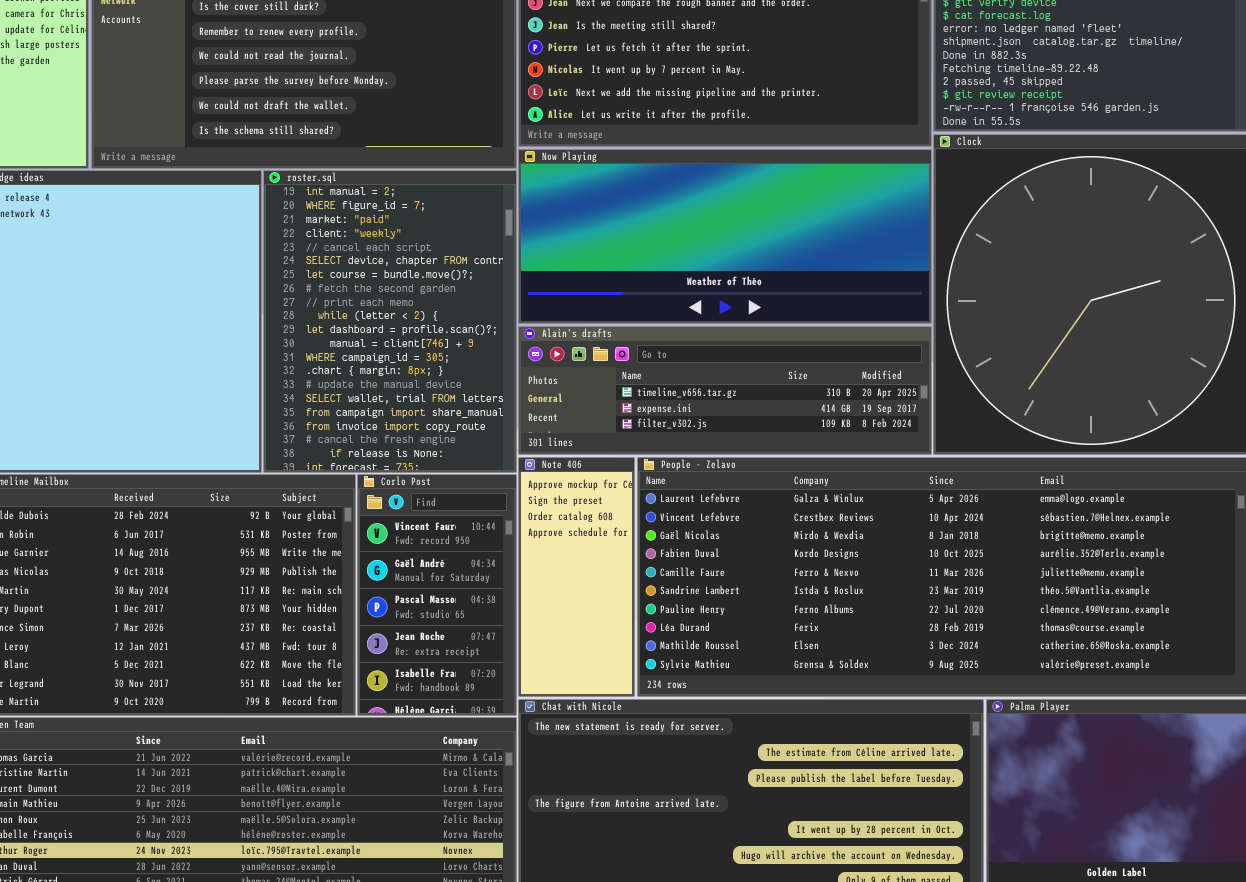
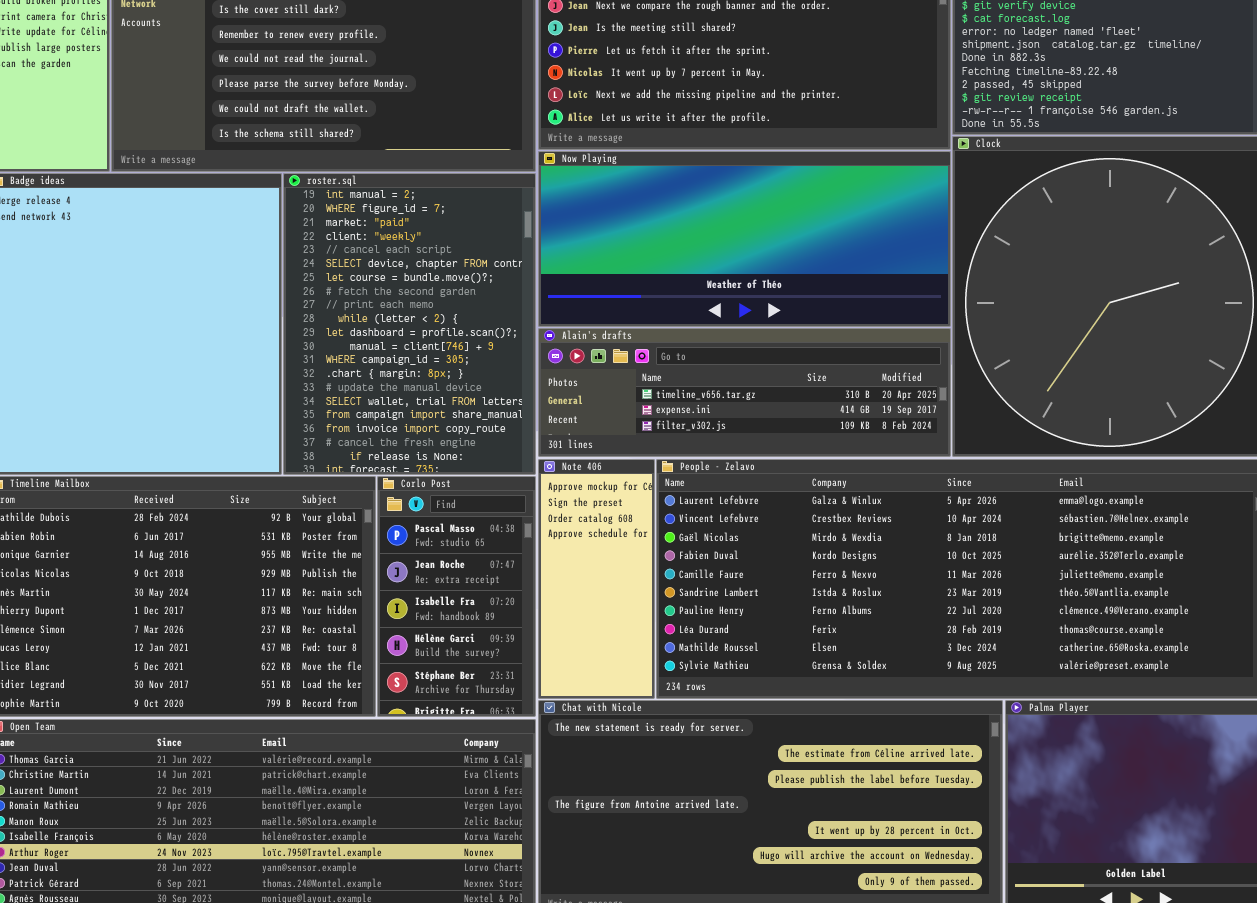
Corlo Post: [357,474,517,716] -> [377,476,536,717], scrolled down 2 rows

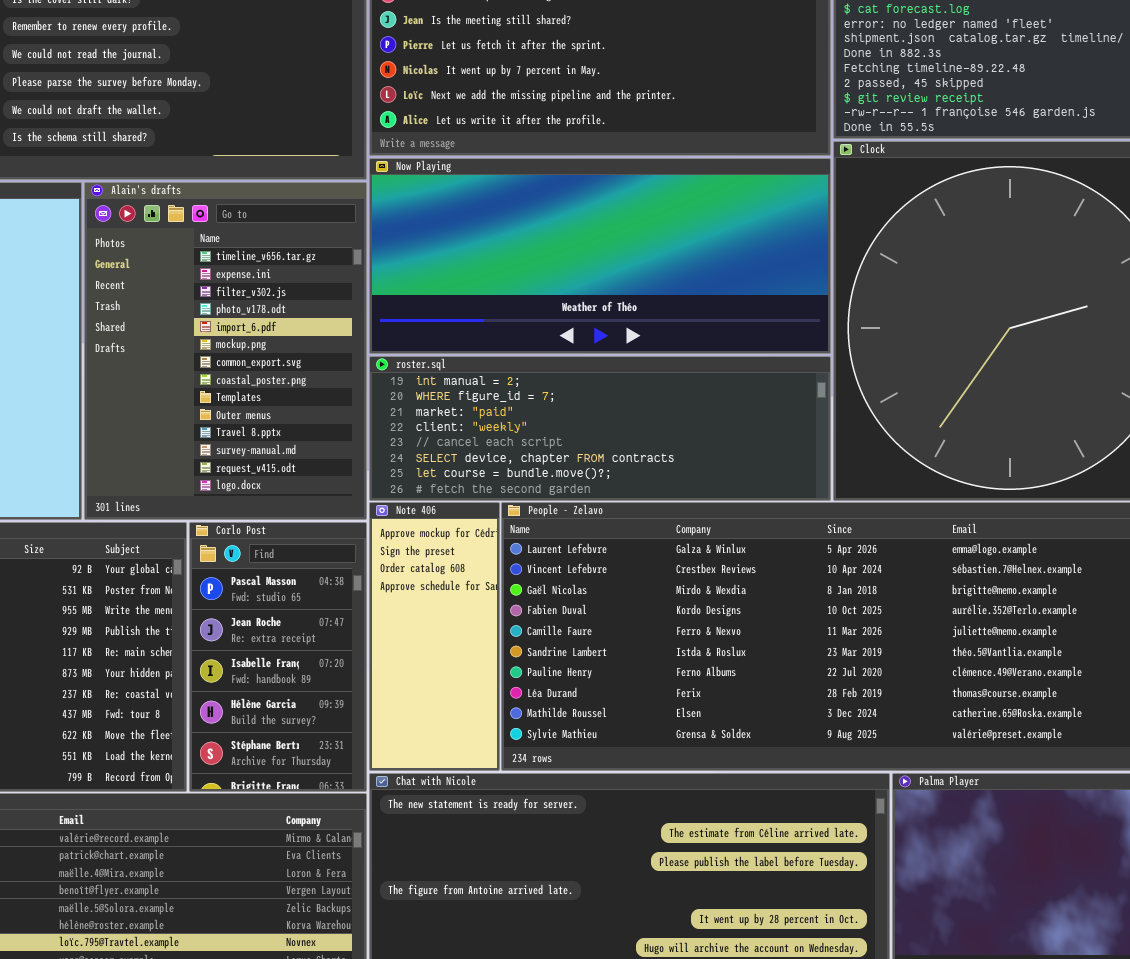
roster.sql: [283,173,536,475] -> [369,356,831,501], moved, resized
Alain's drafts: [538,328,951,457] -> [84,182,367,520], moved, resized

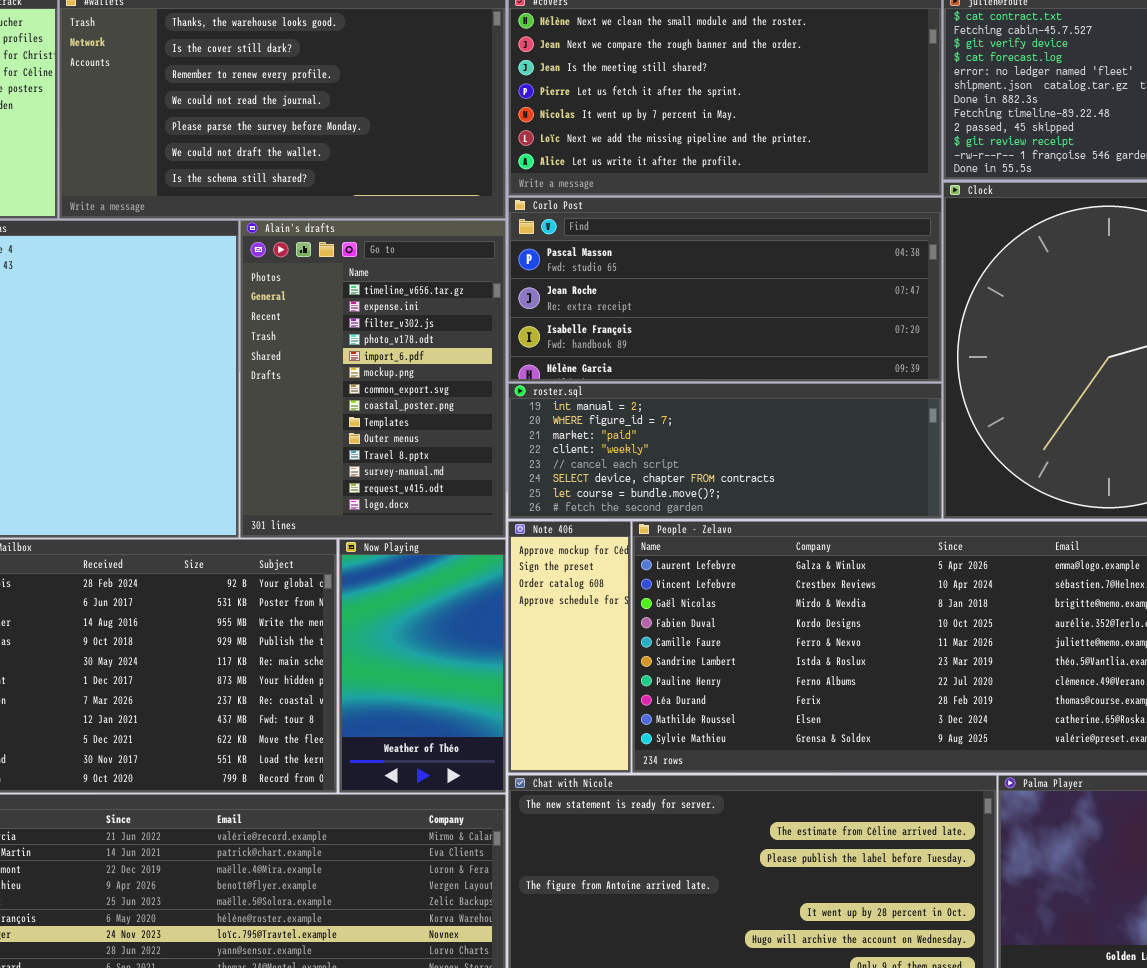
Now Playing: [369,158,831,354] -> [339,539,506,793], moved, resized
Corlo Post: [189,522,367,792] -> [508,197,942,382], moved, resized

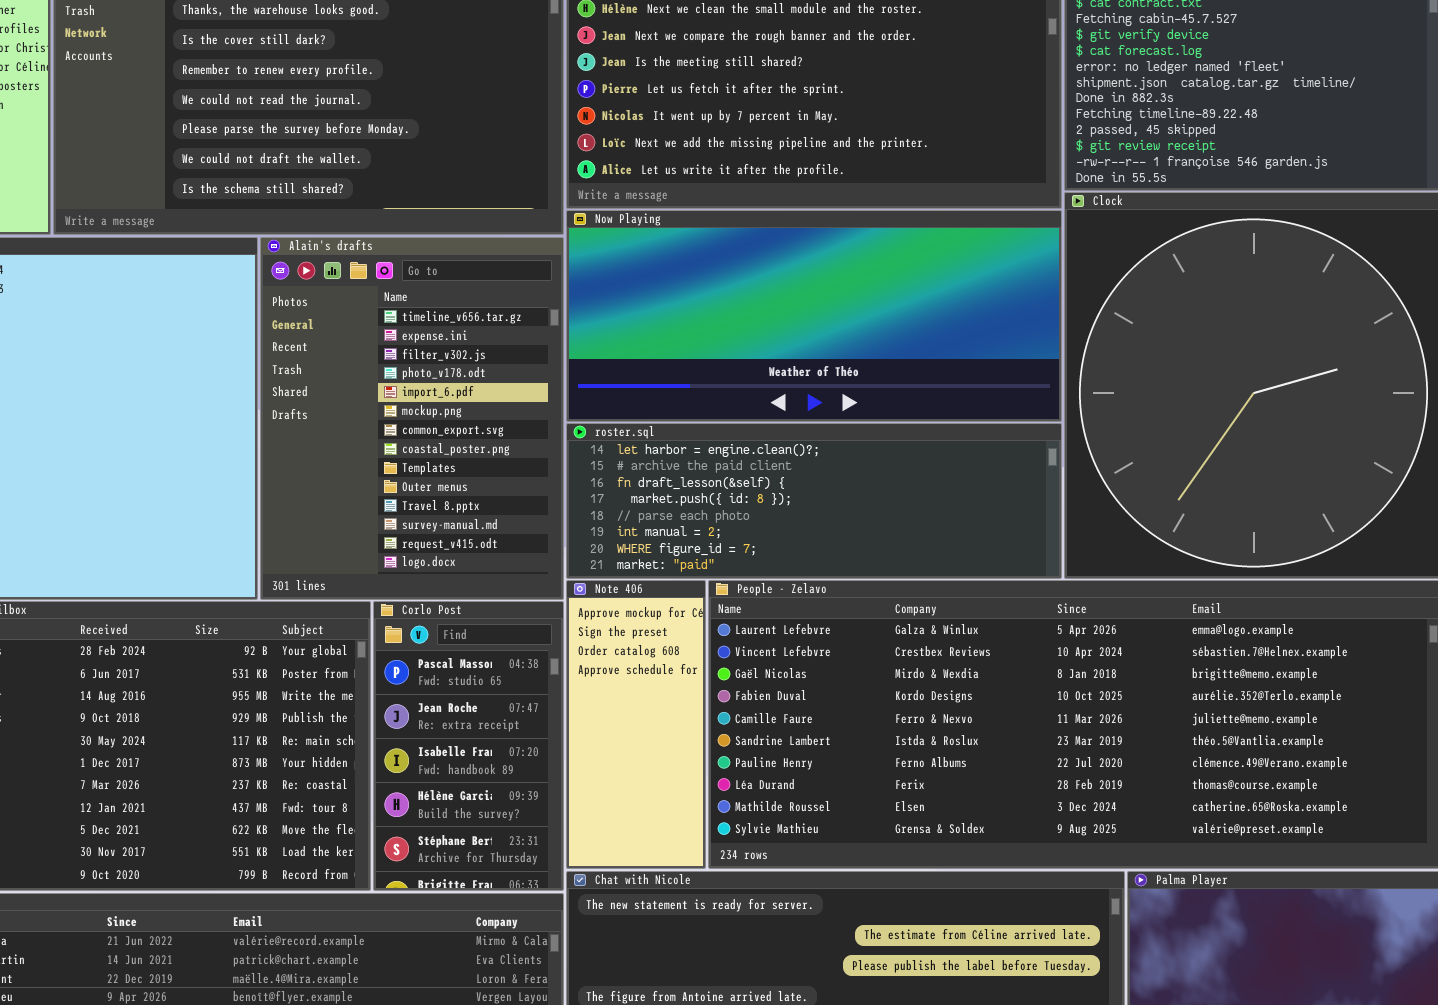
Corlo Post: [508,197,942,382] -> [373,601,564,891], moved, resized
roster.sql: [508,383,942,519] -> [566,423,1062,579], scrolled up 5 rows
Now Playing: [339,539,506,793] -> [566,210,1062,422], moved, resized

